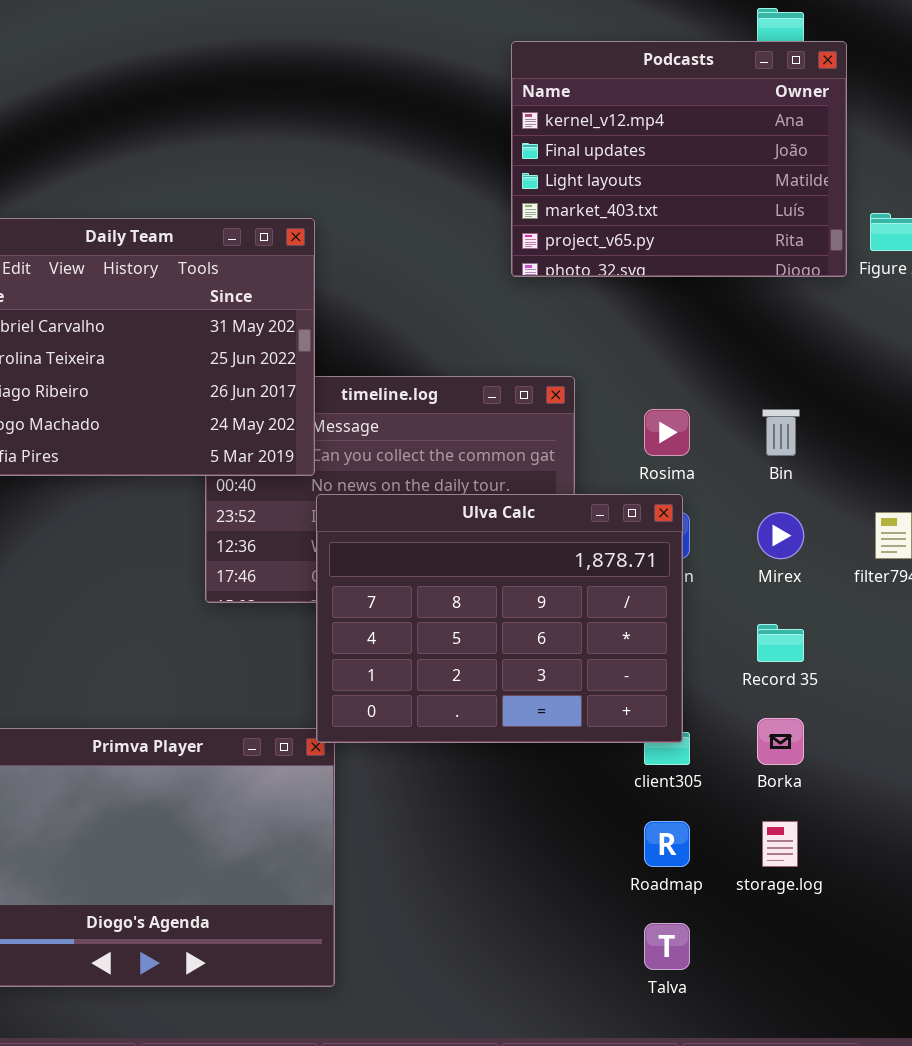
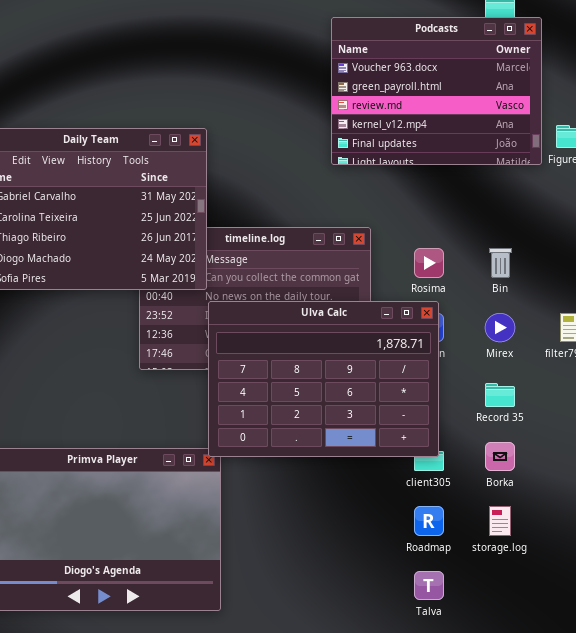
Podcasts: [511,41,847,277] -> [331,17,542,165], scrolled up 3 rows

